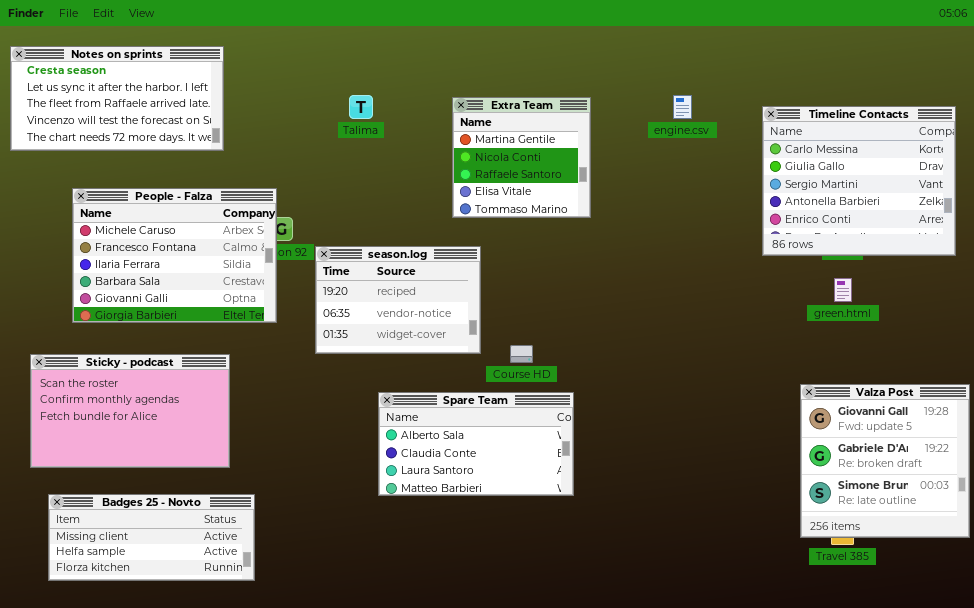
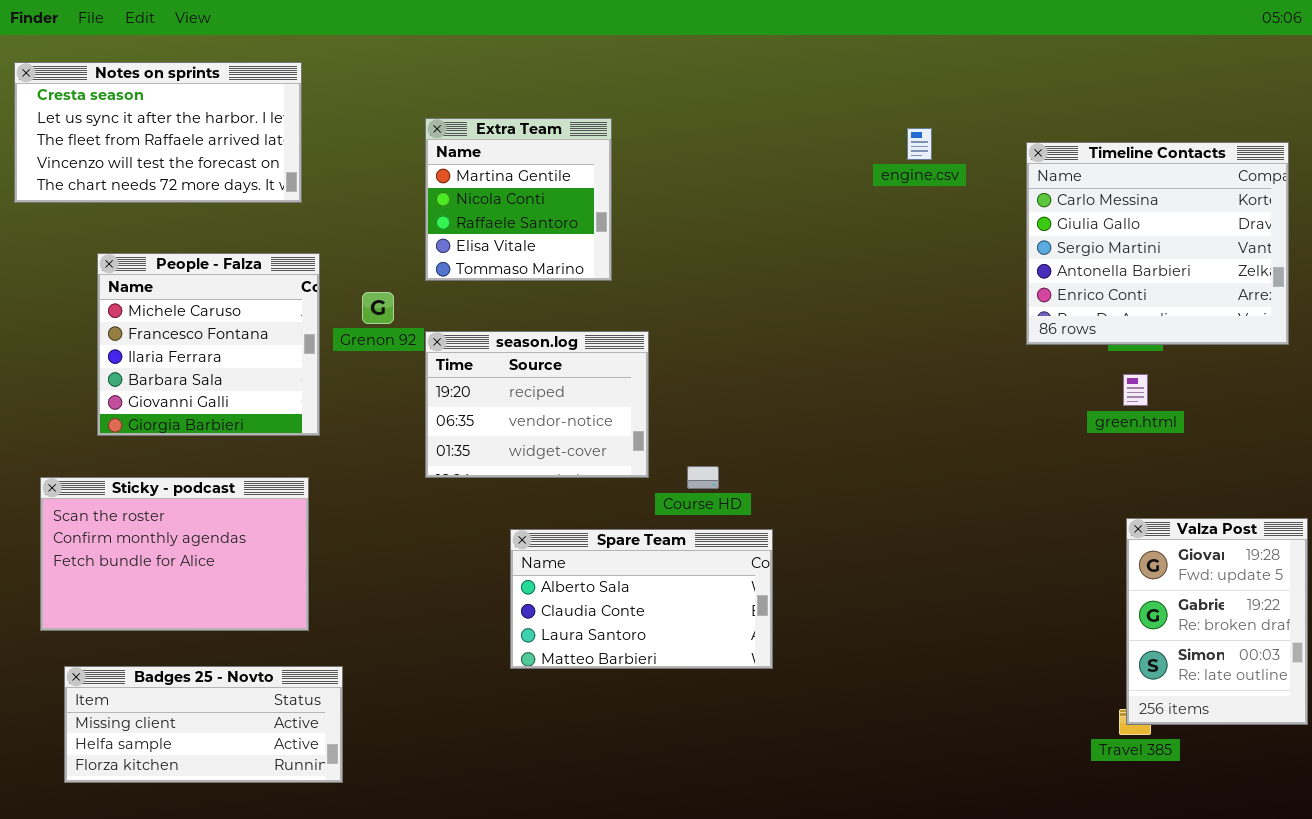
Extra Team: [452,97,591,218] -> [425,118,612,281], moved
People - Falza: [72,188,277,323] -> [97,253,320,436], resized
Valza Post: [800,384,970,538] -> [1126,518,1308,725], resized

